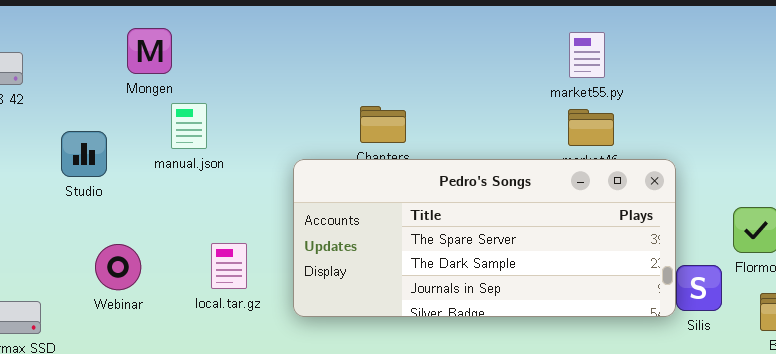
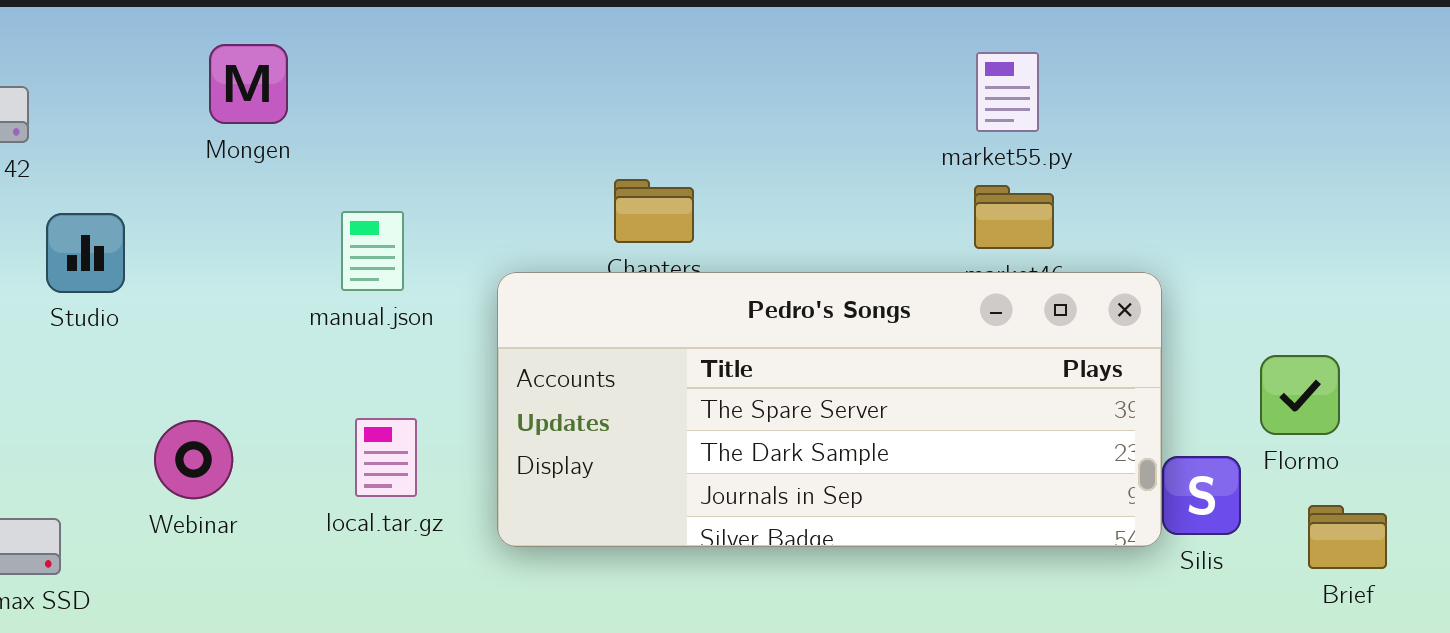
manual.json: [171,103,207,149] -> [341,211,404,291], moved
Studio: [61,131,107,177] -> [46,213,125,293], moved

